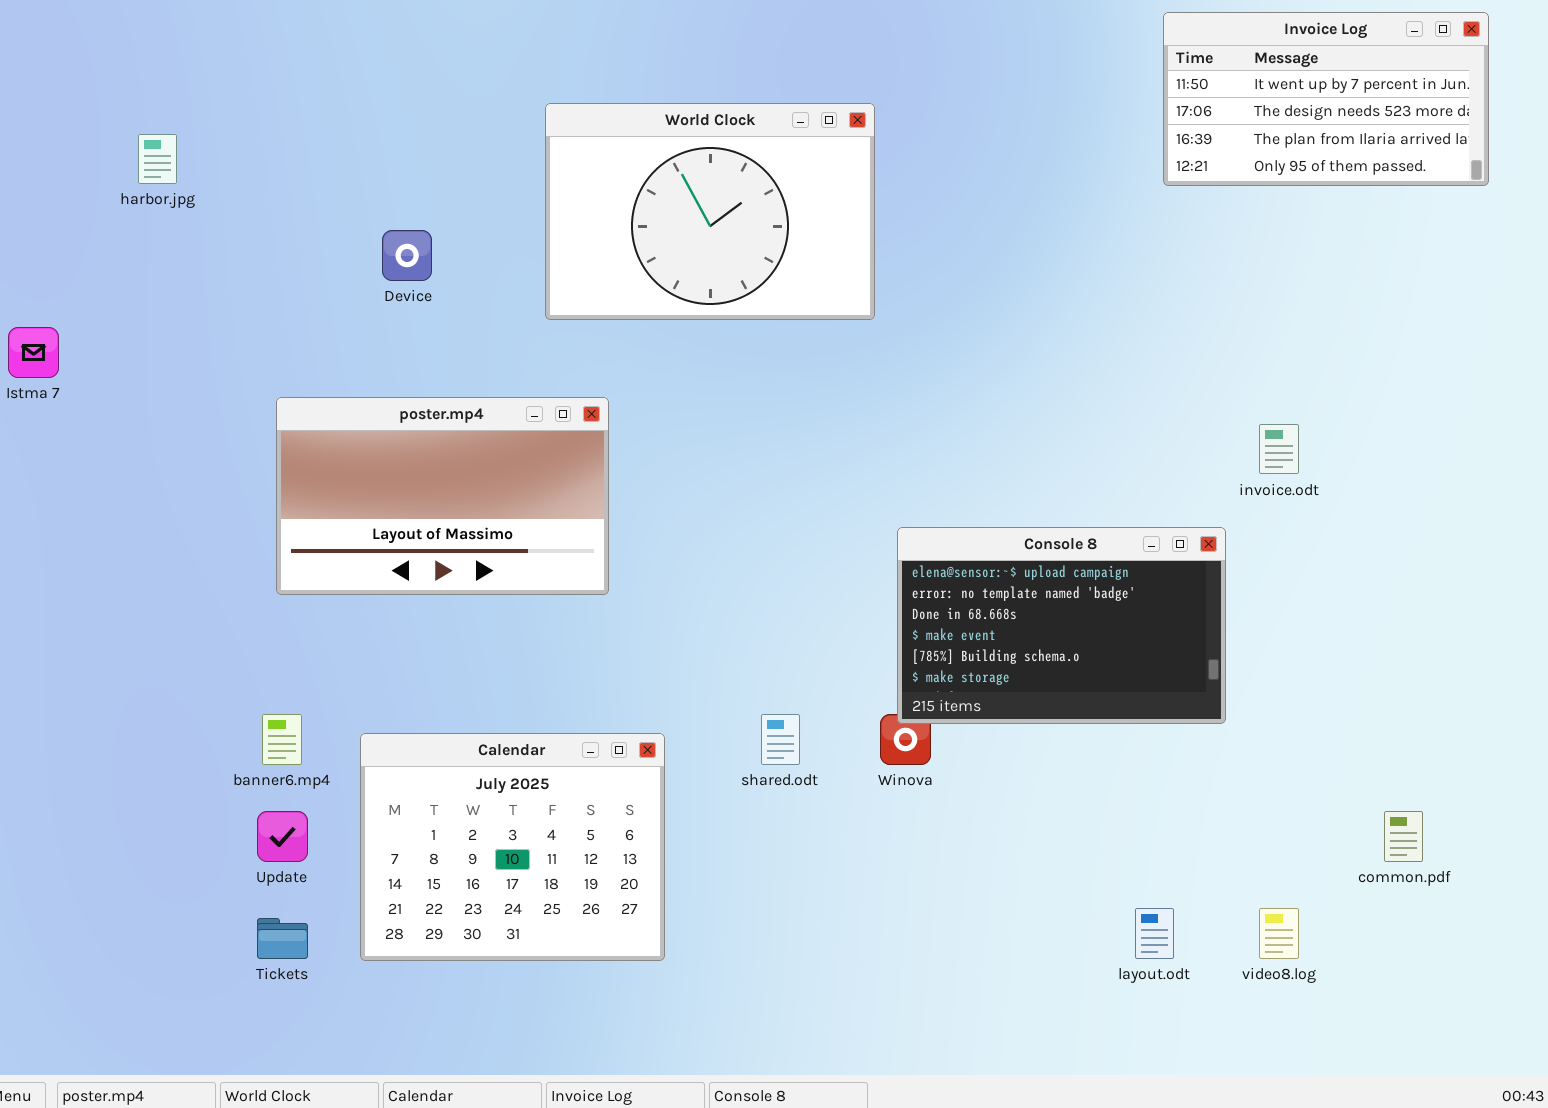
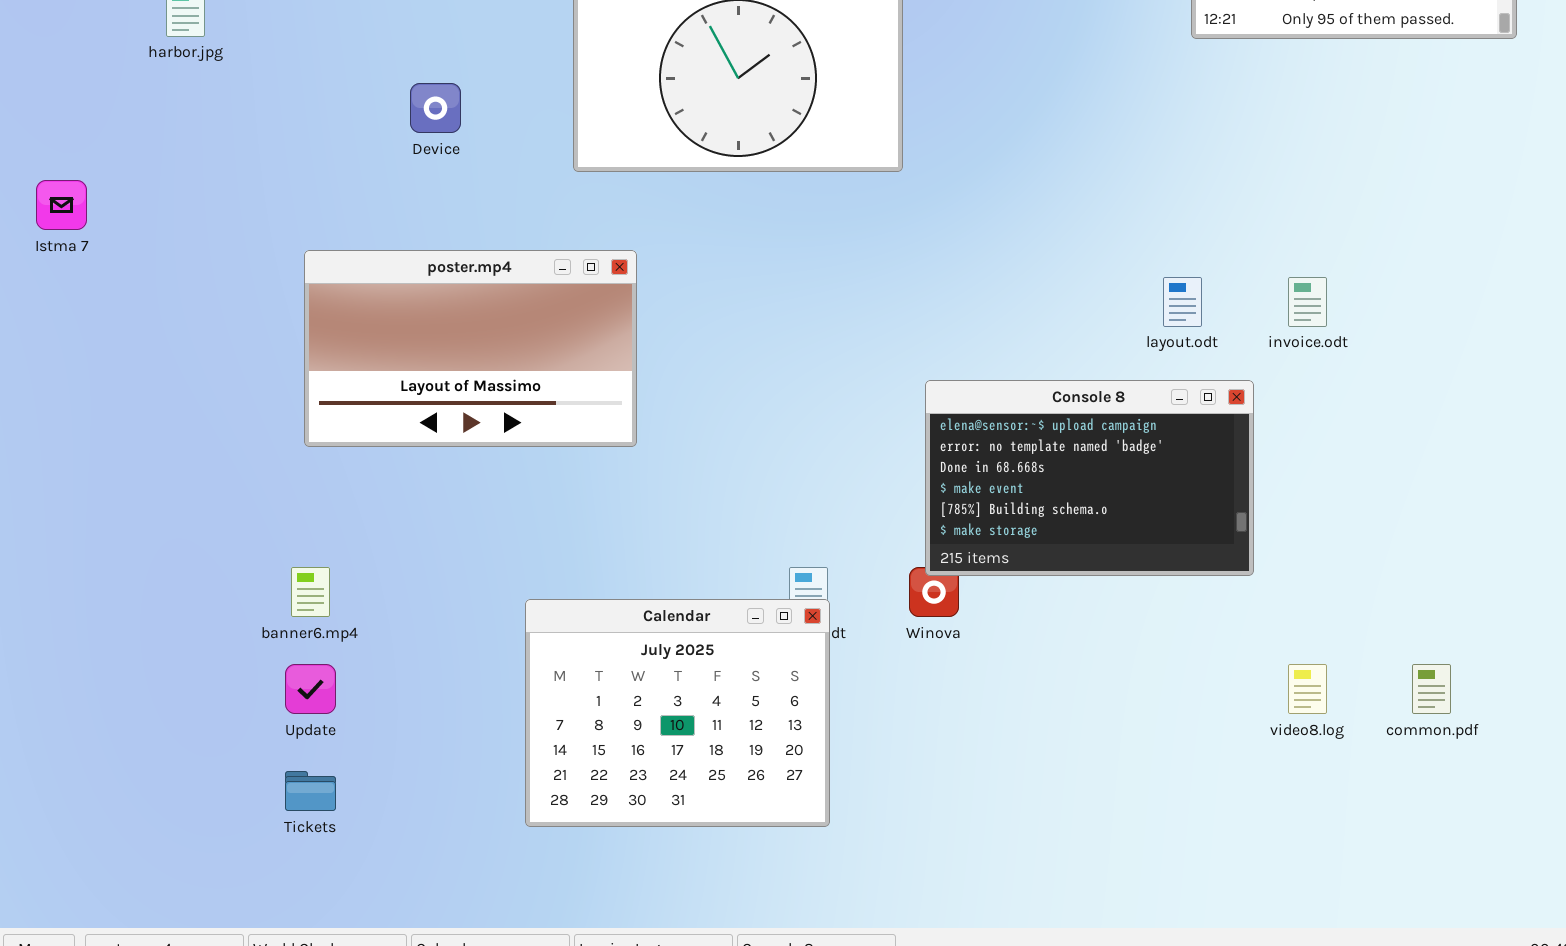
Calendar: [360,733,665,961] -> [525,599,830,827], moved
layout.odt: [1135,908,1174,959] -> [1163,277,1202,327], moved
video8.log: [1259,908,1299,959] -> [1288,664,1327,714], moved

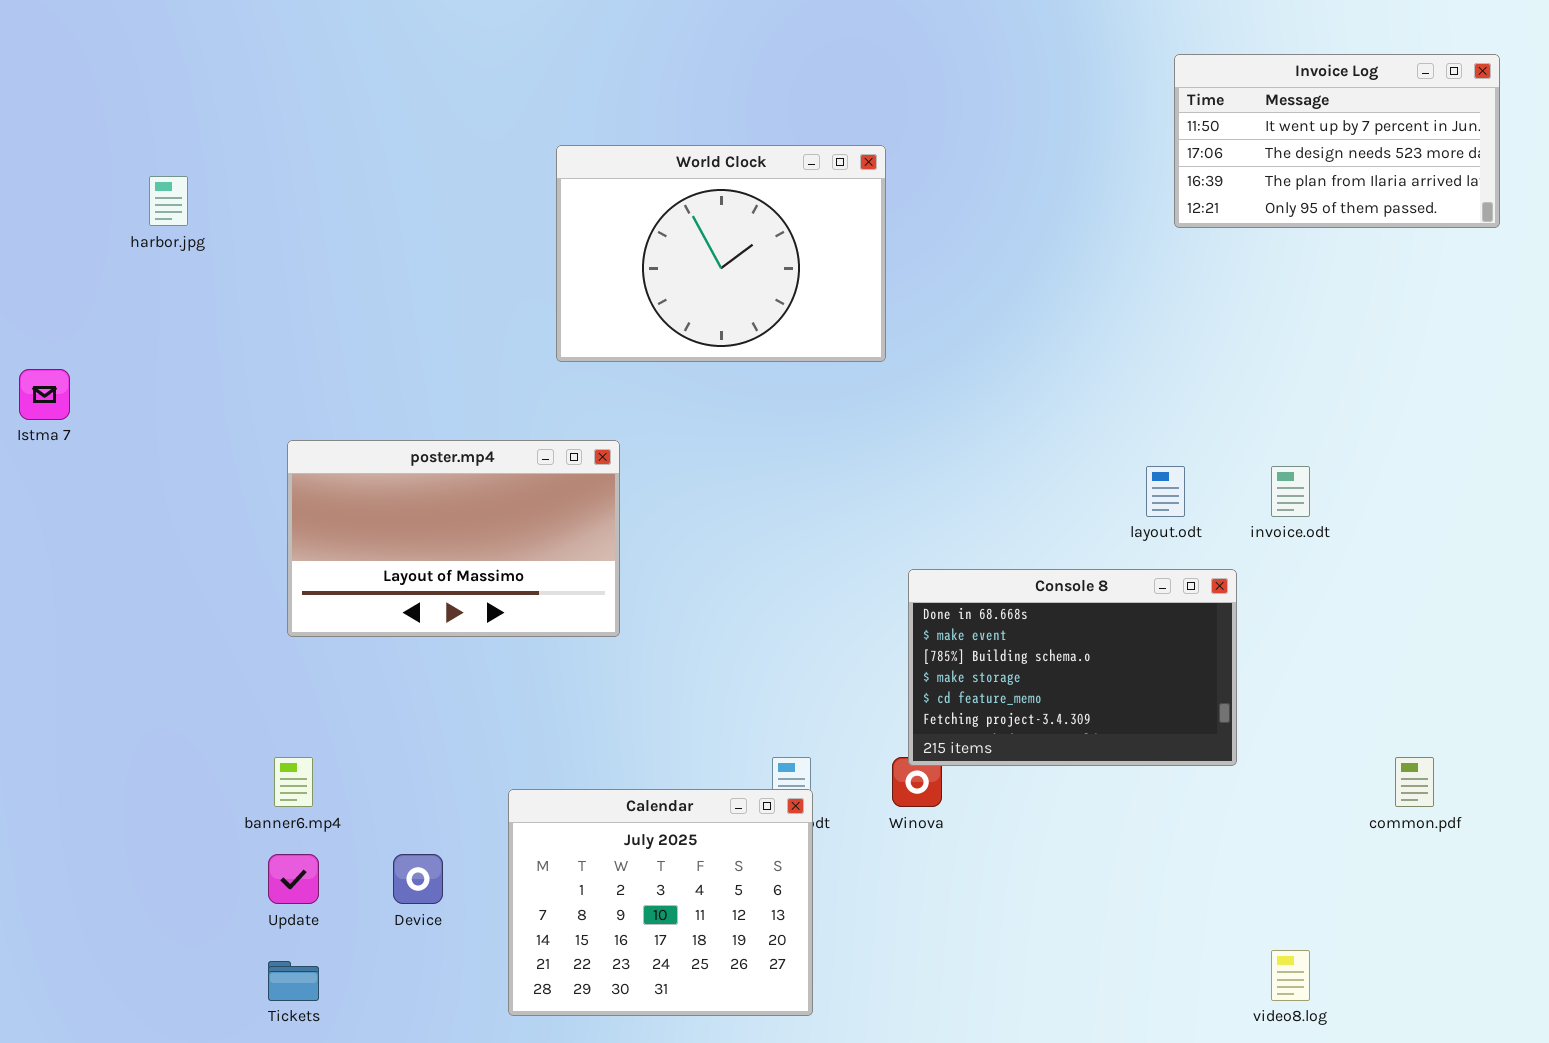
Device: [410,83,461,133] -> [393,854,443,904], moved
Console 8: [925,380,1254,576] -> [908,569,1237,766], scrolled down 2 rows
video8.log: [1288,664,1327,714] -> [1271,950,1310,1001], moved
common.pdf: [1412,664,1451,714] -> [1395,757,1434,807], moved

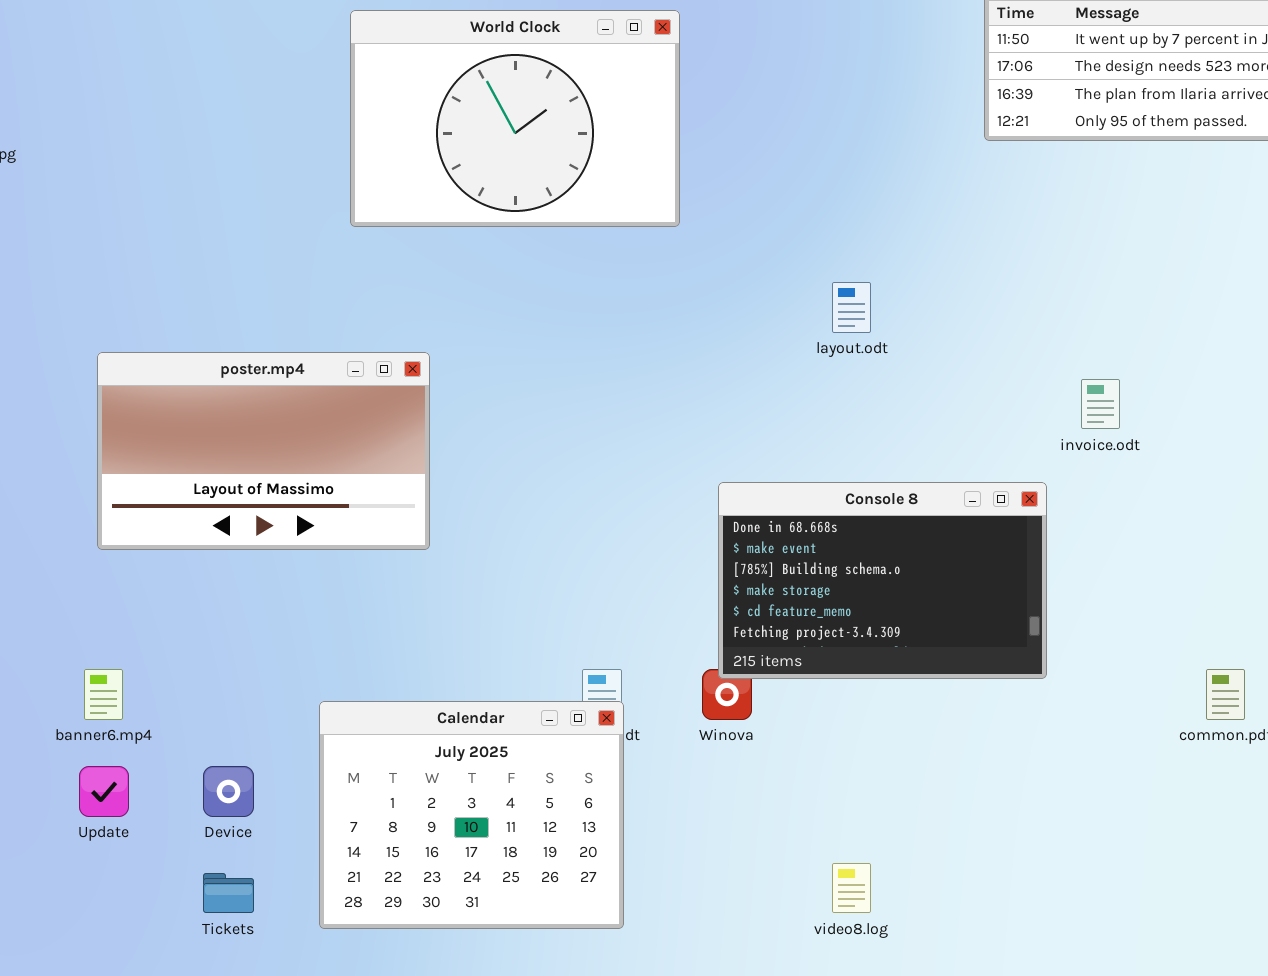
World Clock: [556,145,886,362] -> [350,10,680,227], moved
layout.odt: [1146,466,1185,517] -> [832,282,871,333], moved
video8.log: [1271,950,1310,1001] -> [832,863,871,913], moved
Tickets: [268,961,319,1001] -> [203,873,254,913], moved

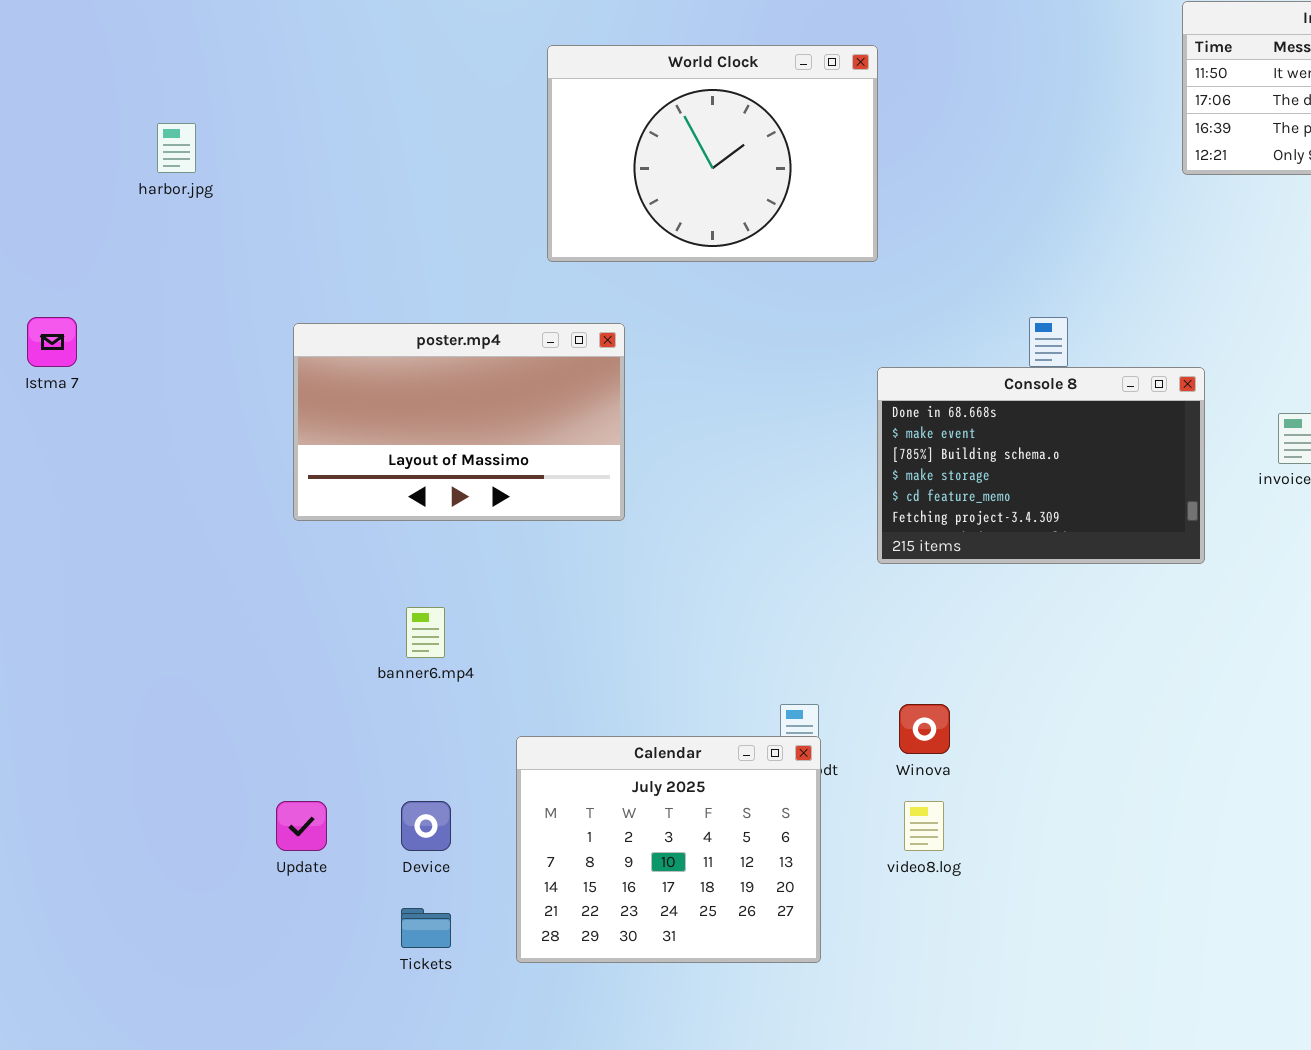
poster.mp4: [97,352,430,550] -> [293,323,625,521], moved
Console 8: [718,482,1047,679] -> [877,367,1205,564], moved
banner6.mp4: [84,669,123,720] -> [406,607,445,658], moved
video8.log: [832,863,871,913] -> [904,801,944,851], moved

